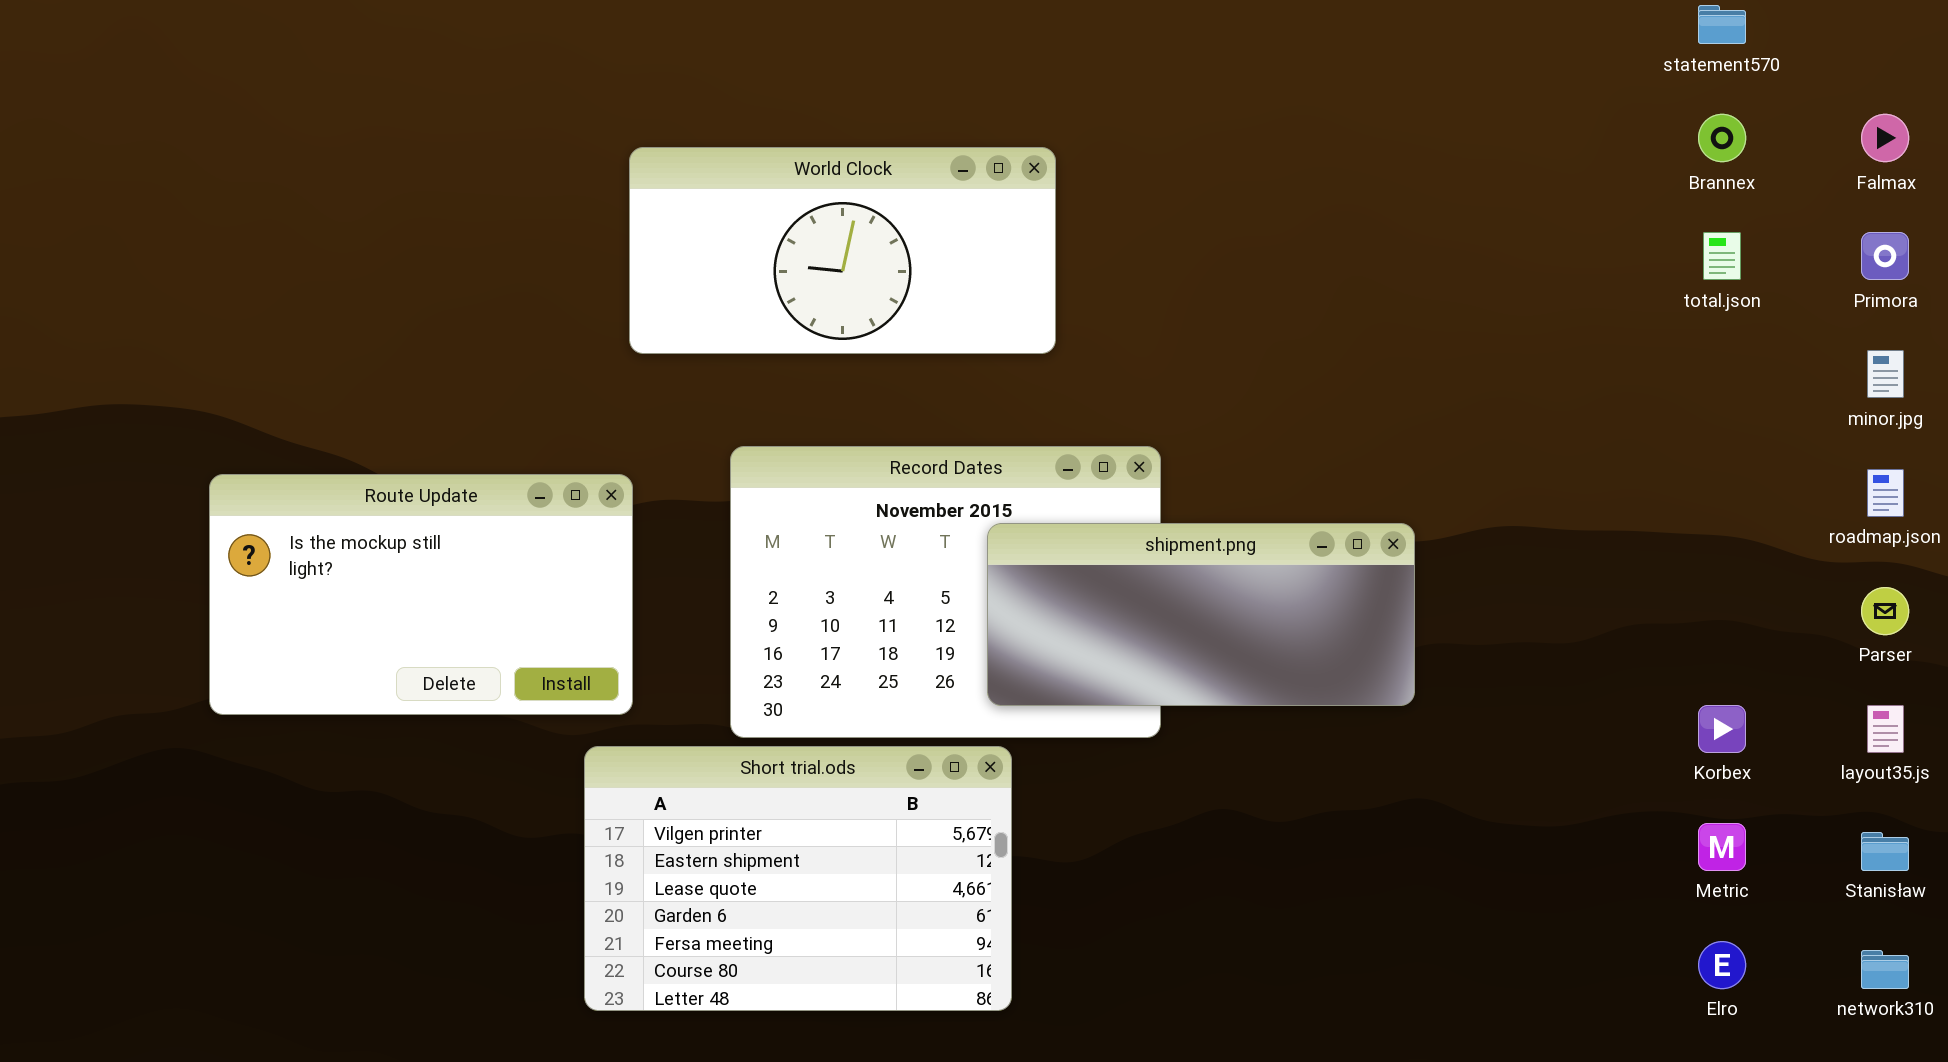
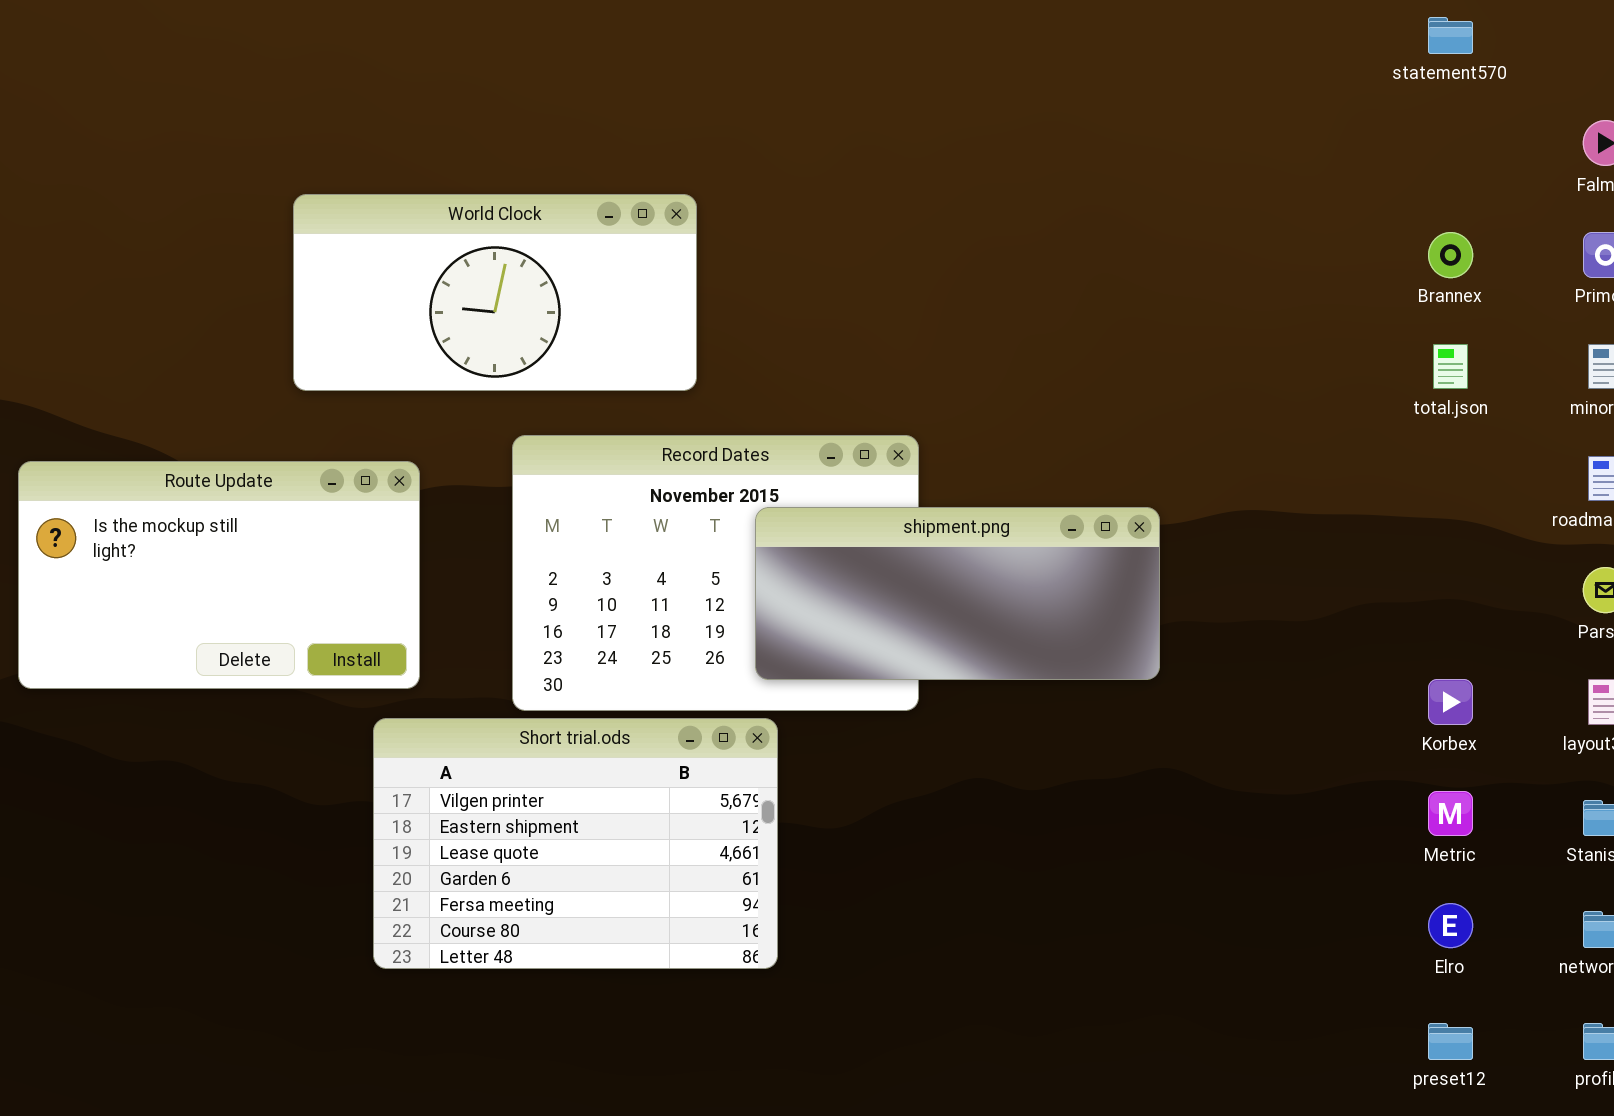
Brannex: [1698,114,1746,162] -> [1428,232,1473,278], moved
World Clock: [629,147,1056,354] -> [293,194,697,391], moved
total.json: [1703,232,1741,280] -> [1433,344,1468,389], moved

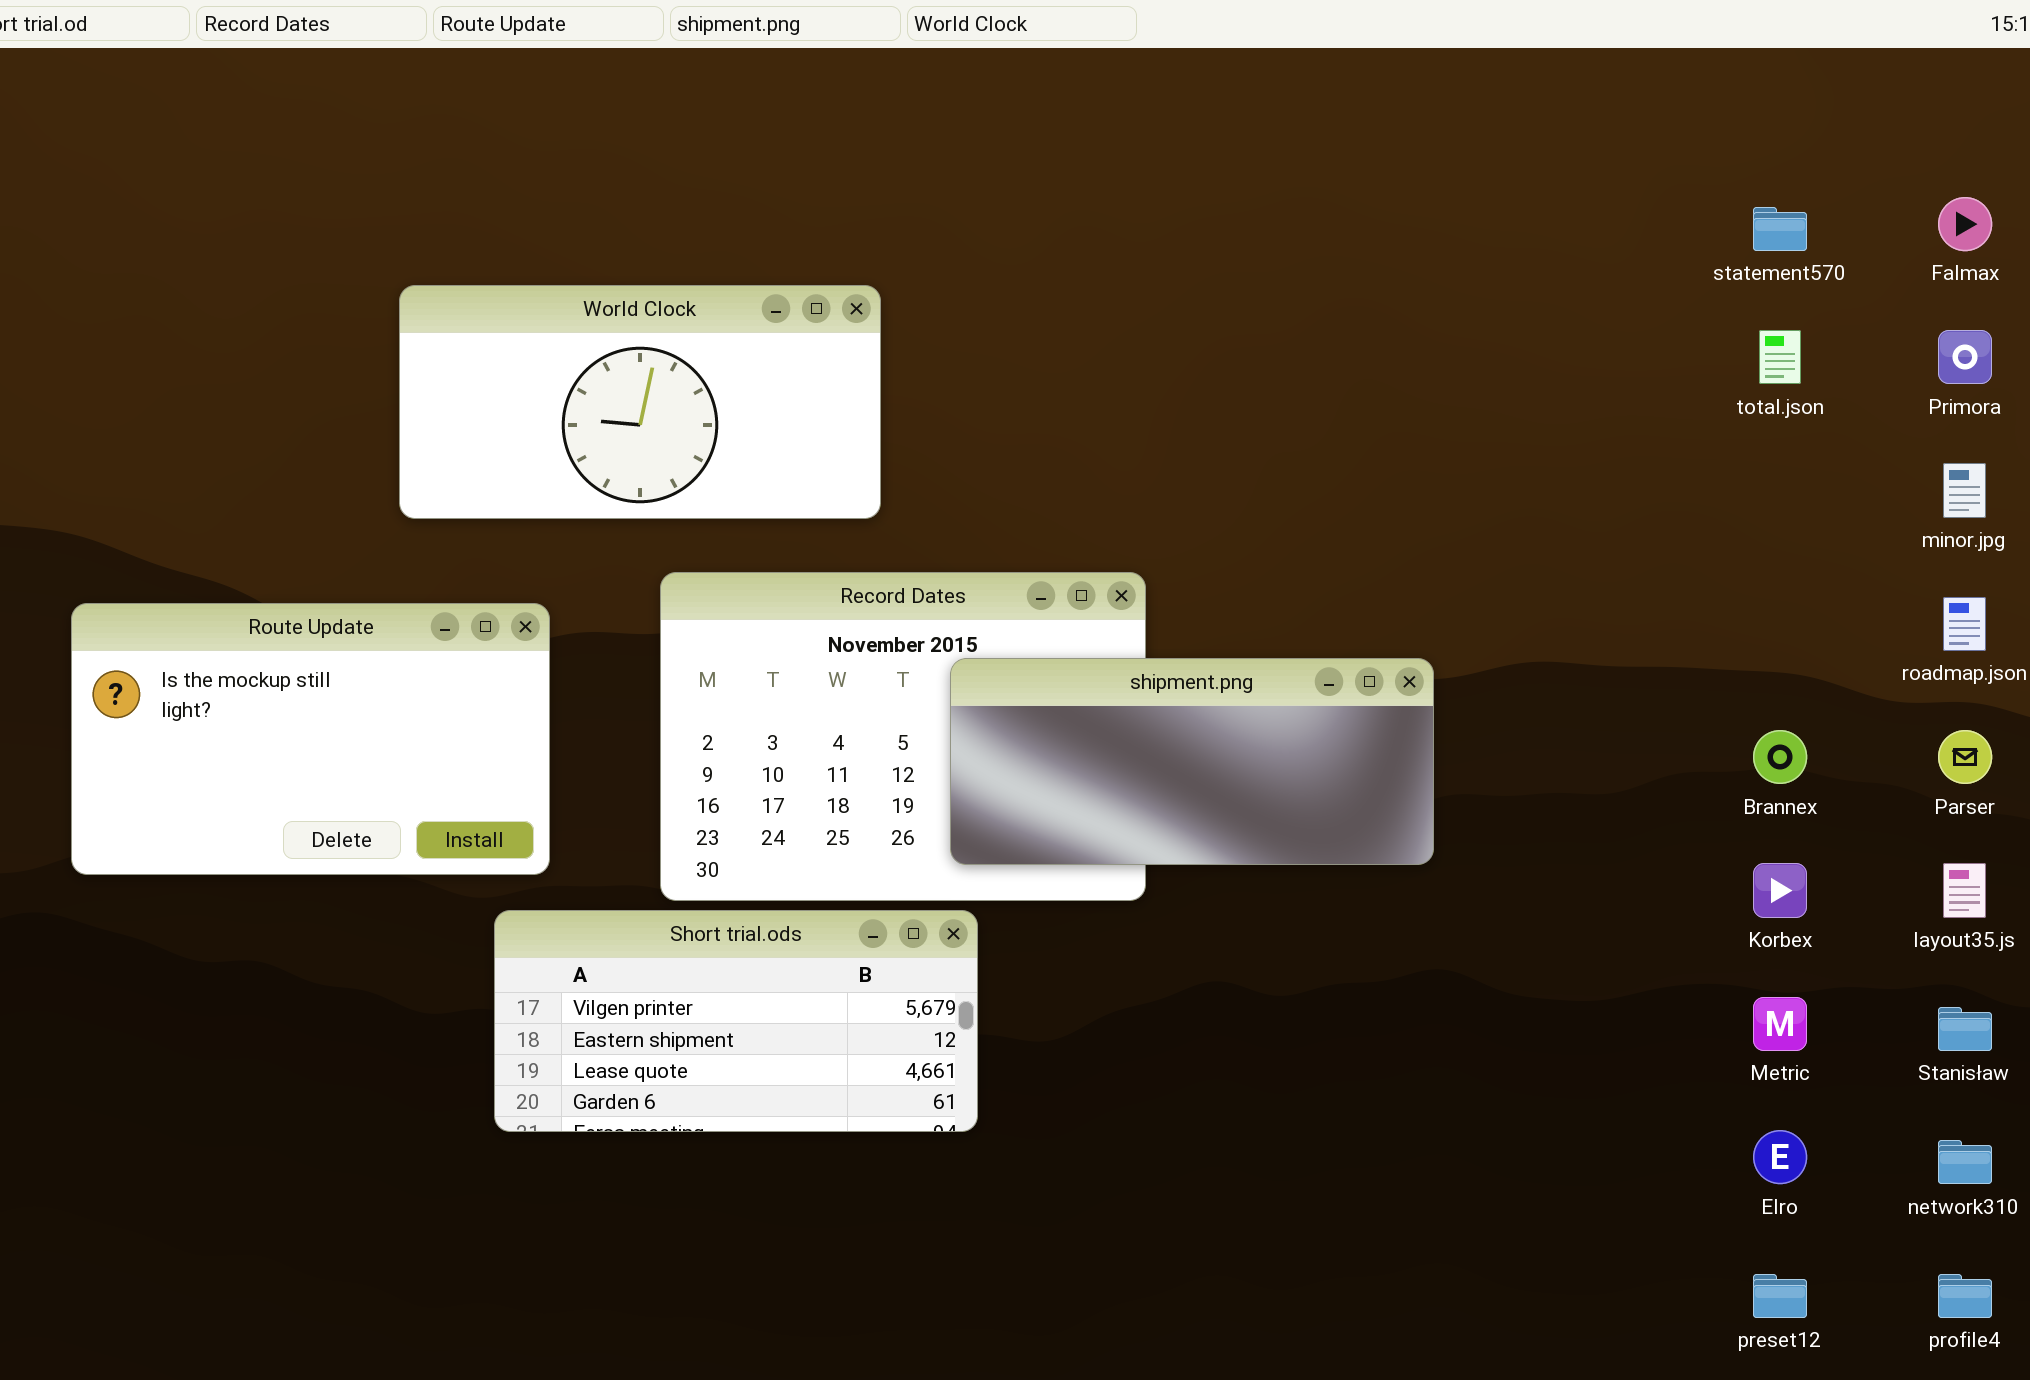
statement570: [1428,17,1473,54] -> [1753,207,1807,251], moved
Brannex: [1428,232,1473,278] -> [1753,730,1807,784], moved
total.json: [1433,344,1468,389] -> [1759,330,1801,384], moved
Short trial.ods: [373,718,778,969] -> [494,910,978,1132], resized

